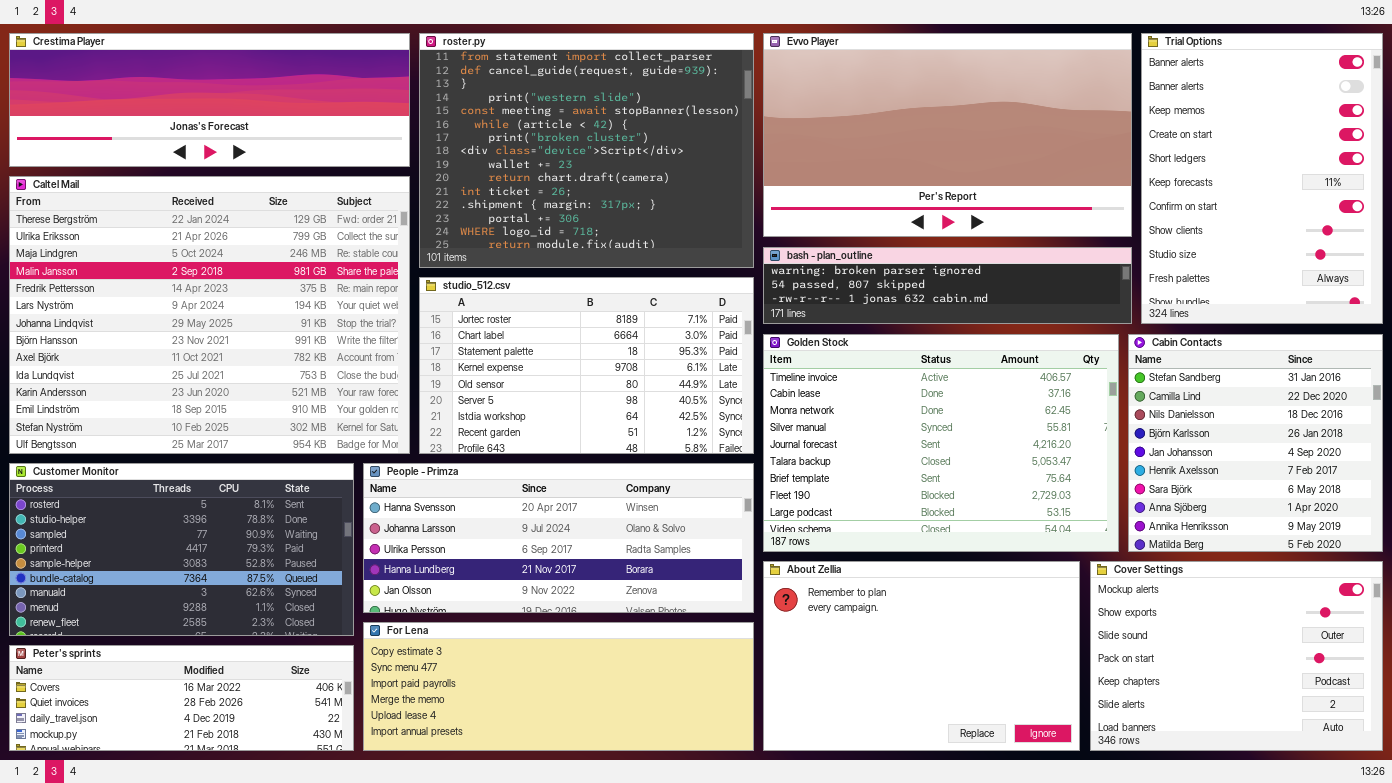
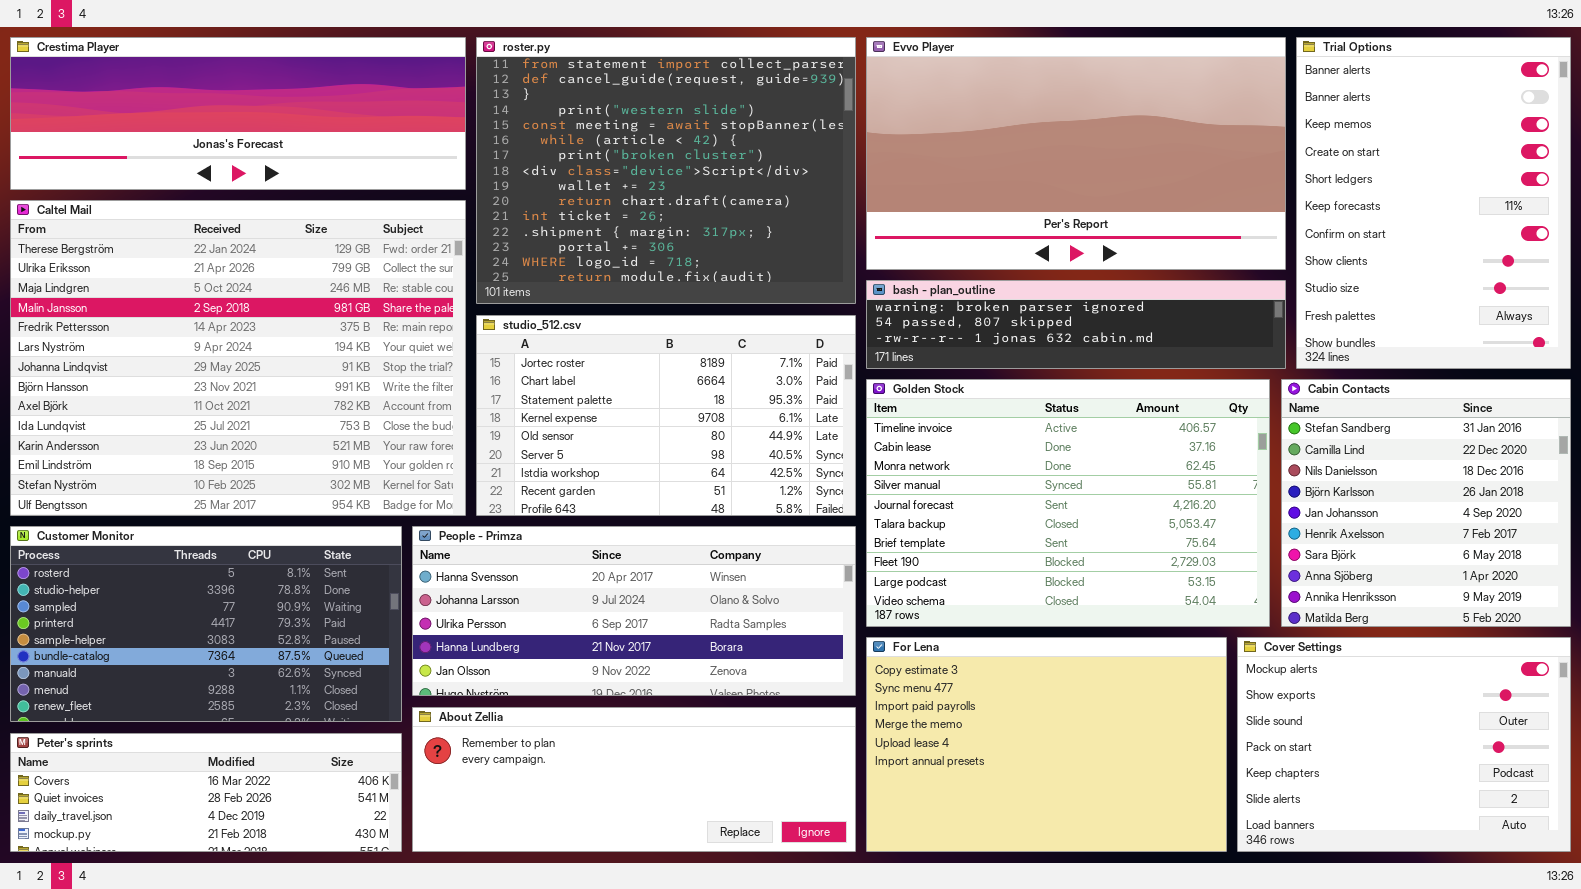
About Zellia: [763,561,1080,751] -> [412,707,856,852], moved, resized
For Lena: [363,622,754,751] -> [866,637,1227,852], moved, resized

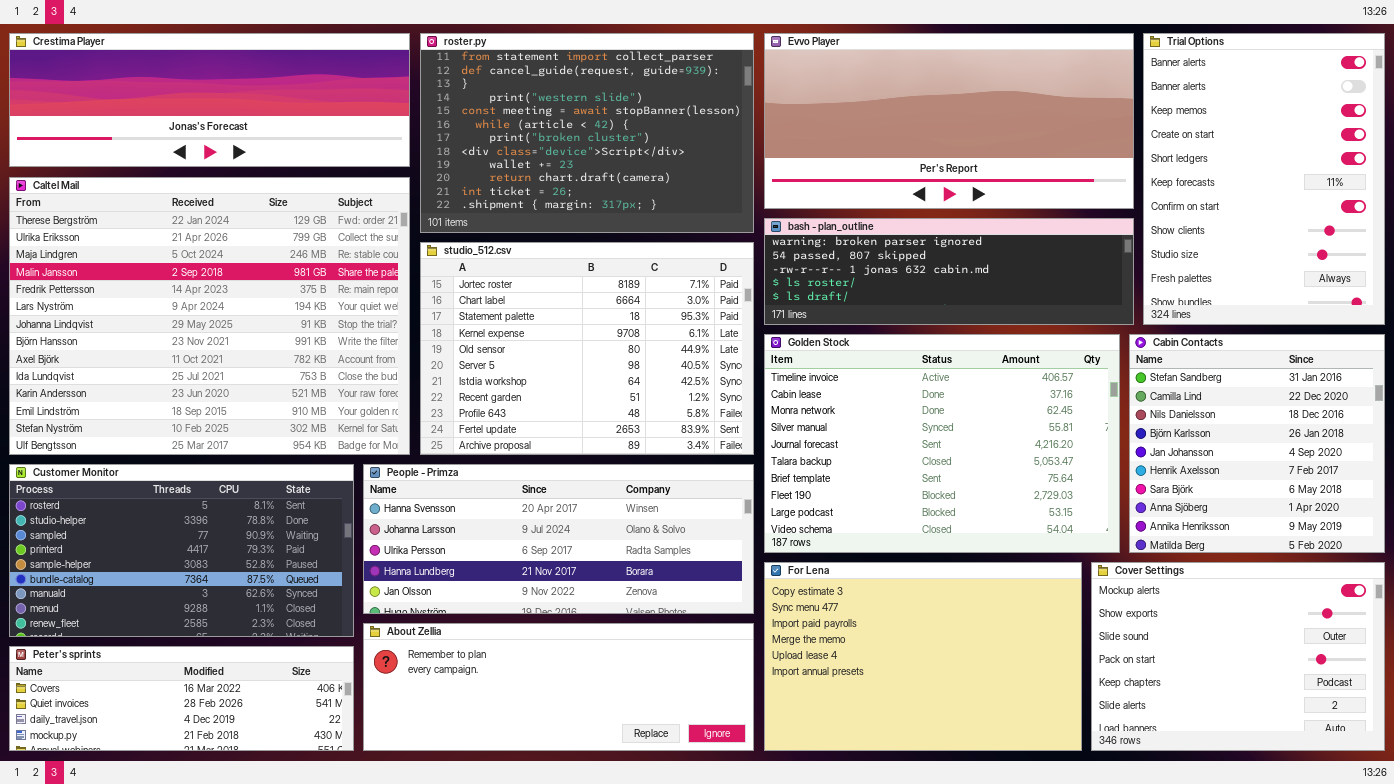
roster.py: [476,37,856,304] -> [420,33,754,233], resized
Evvo Player: [866,37,1286,270] -> [764,33,1134,209], resized
bash - plan_outline: [866,280,1286,369] -> [764,218,1134,325], resized
studio_512.csv: [476,315,856,516] -> [420,242,754,455], resized

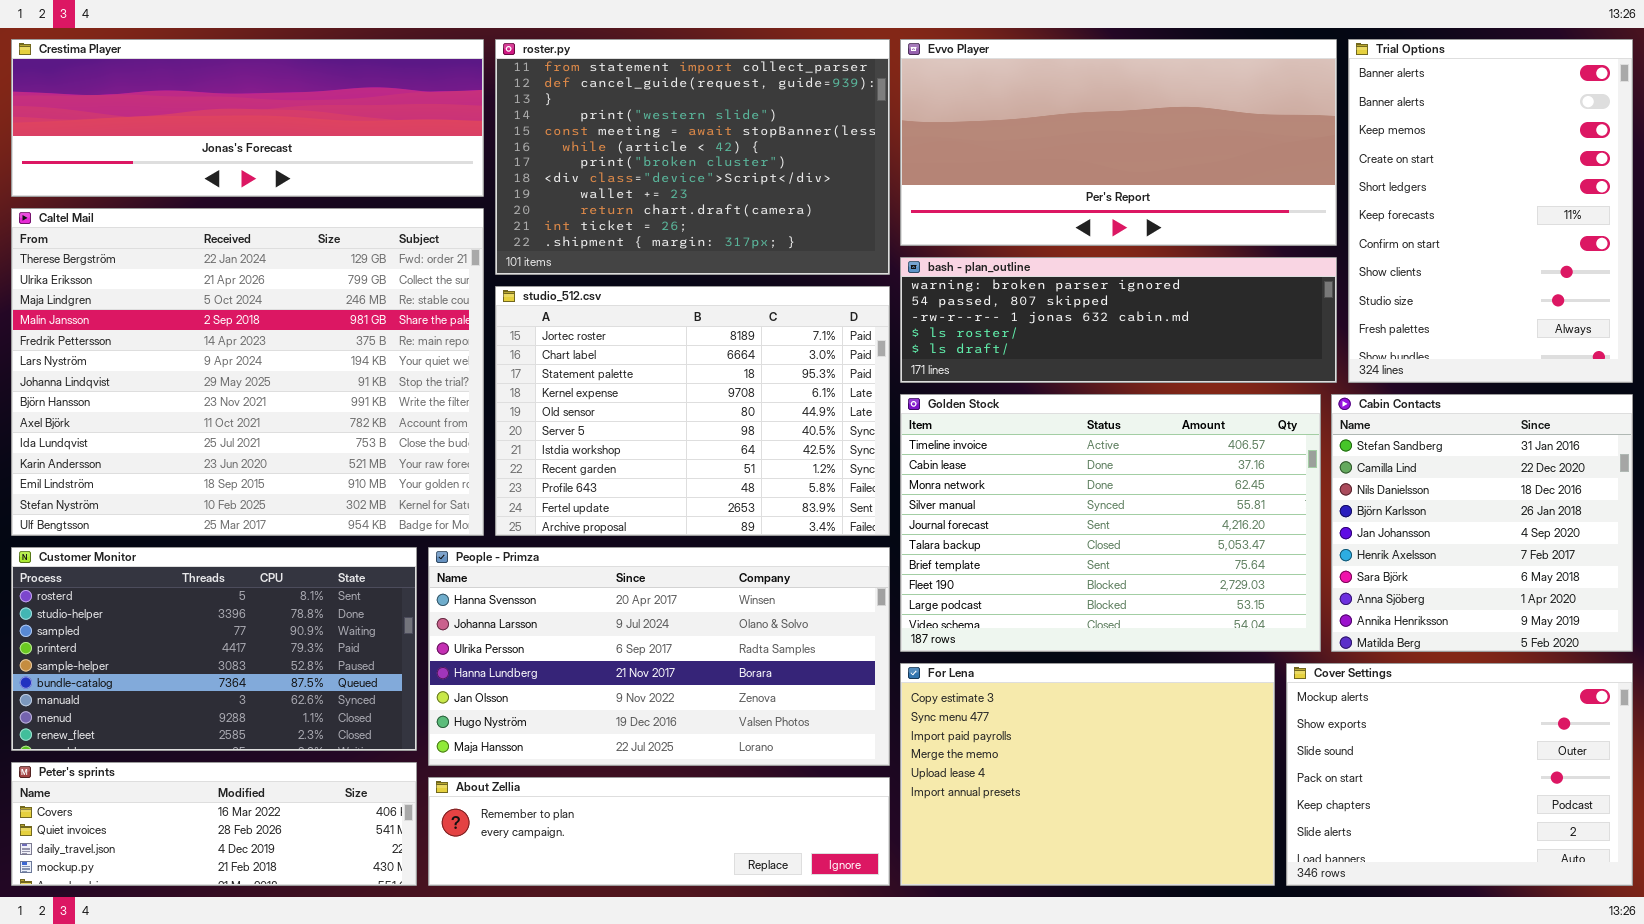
People - Primza: [363,464,754,614] -> [428,547,890,766], resized
About Zellia: [363,623,754,751] -> [428,777,890,886], resized

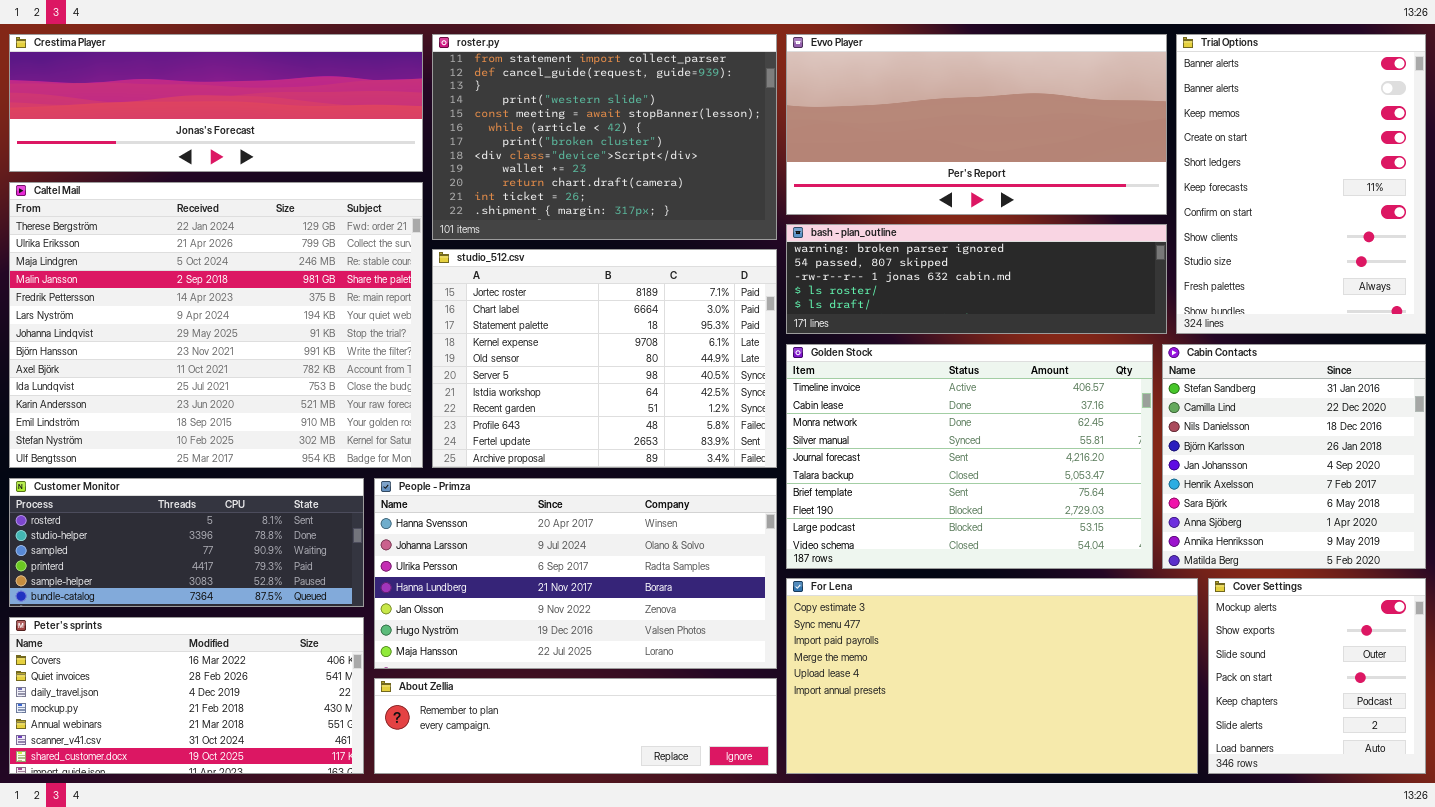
Customer Monitor: [11,547,417,751] -> [9,478,364,607], resized
For Lena: [900,663,1275,886] -> [786,578,1198,774], resized
Cover Settings: [1286,663,1633,886] -> [1208,578,1426,774], resized
Peter's sprints: [11,762,417,886] -> [9,617,364,774], resized

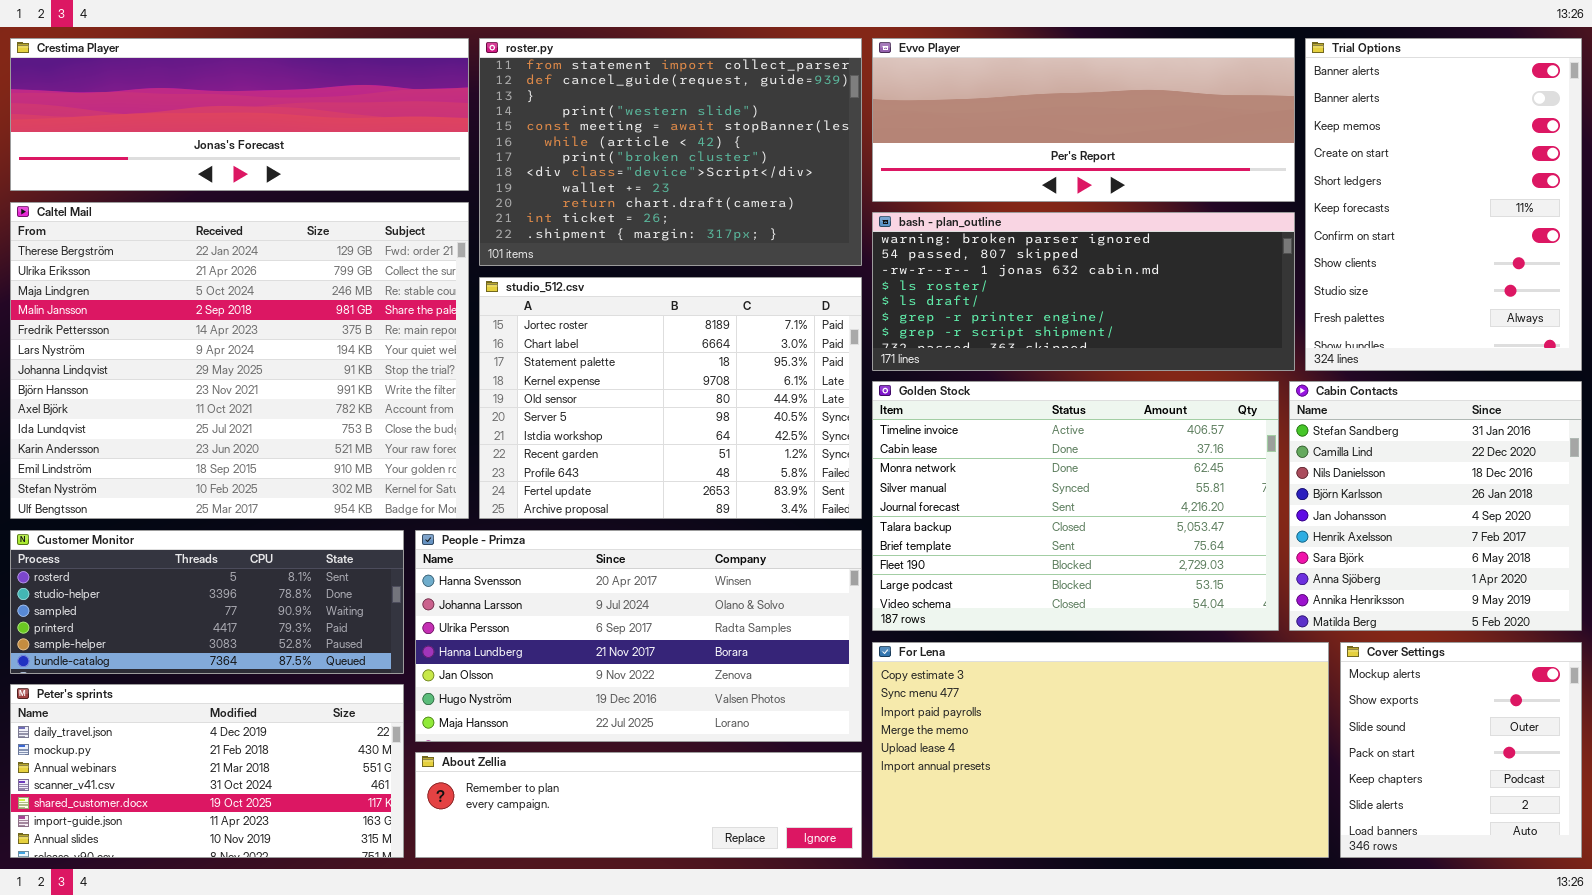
Evvo Player: [786,34,1167,215] -> [872,38,1295,202], resized
bash - plan_outline: [786,224,1167,334] -> [872,212,1295,371], resized
Peter's sprints: [9,617,364,774] -> [10,684,404,858], scrolled down 2 rows

